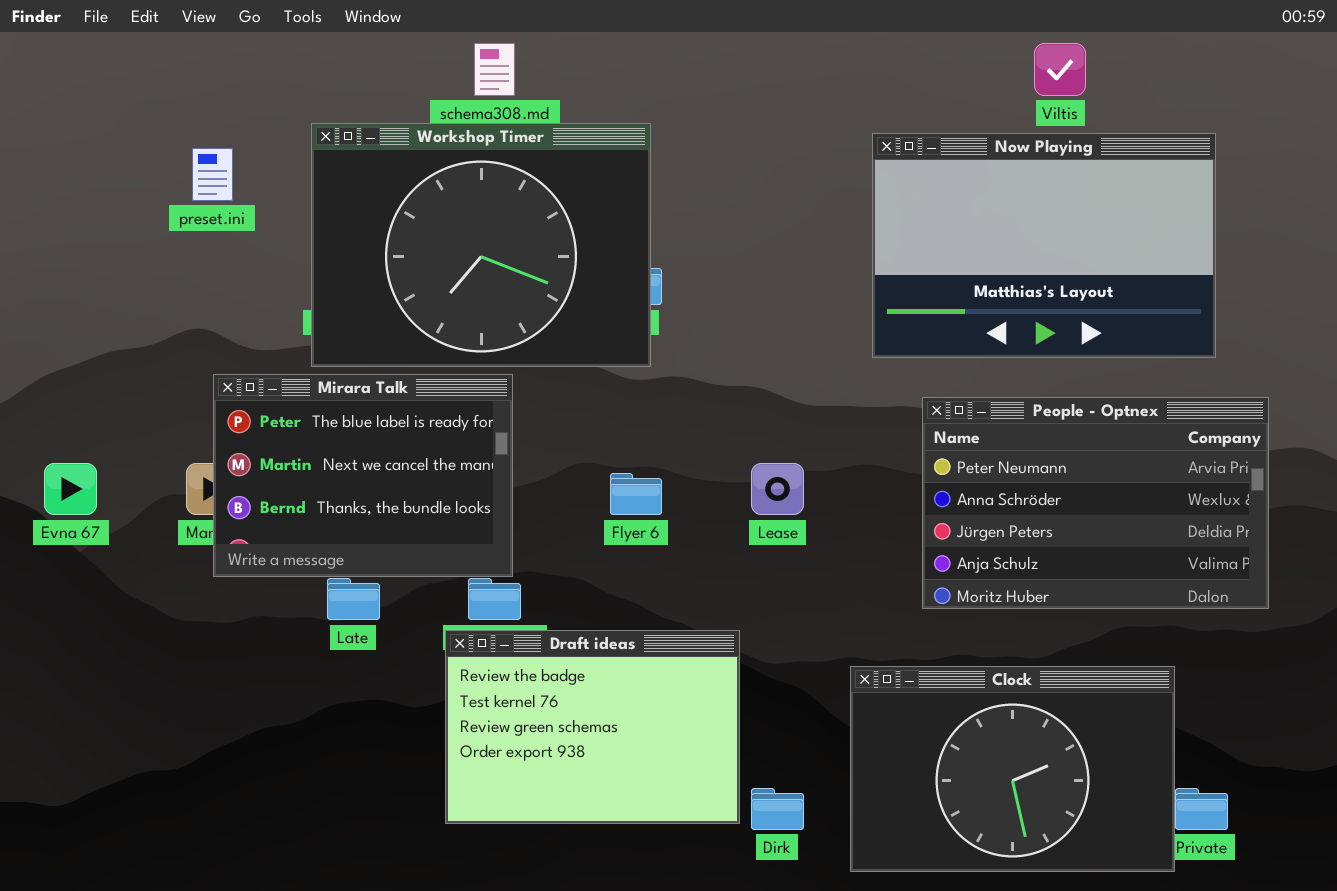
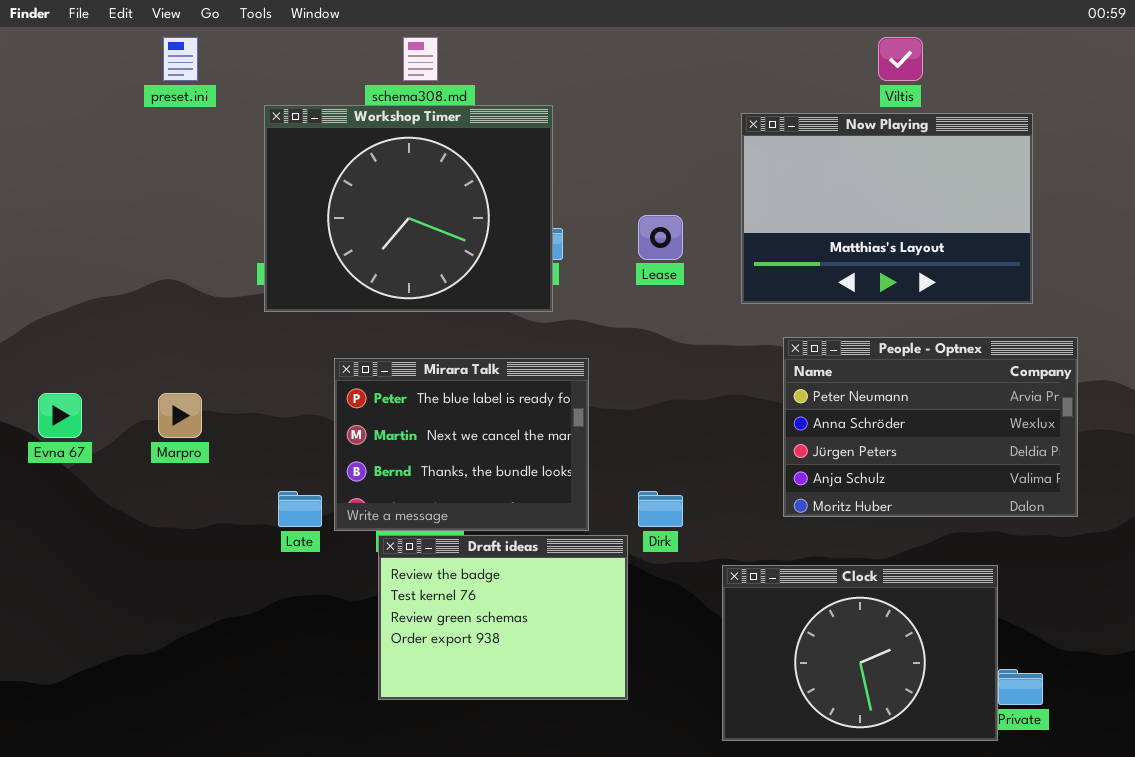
preset.ini: [192,148,233,201] -> [163,37,198,81], moved
Mirara Talk: [213,374,513,577] -> [334,358,589,531], moved
Lease: [751,463,804,515] -> [638,215,683,260], moved
Dirk: [751,788,804,830] -> [638,491,683,527], moved

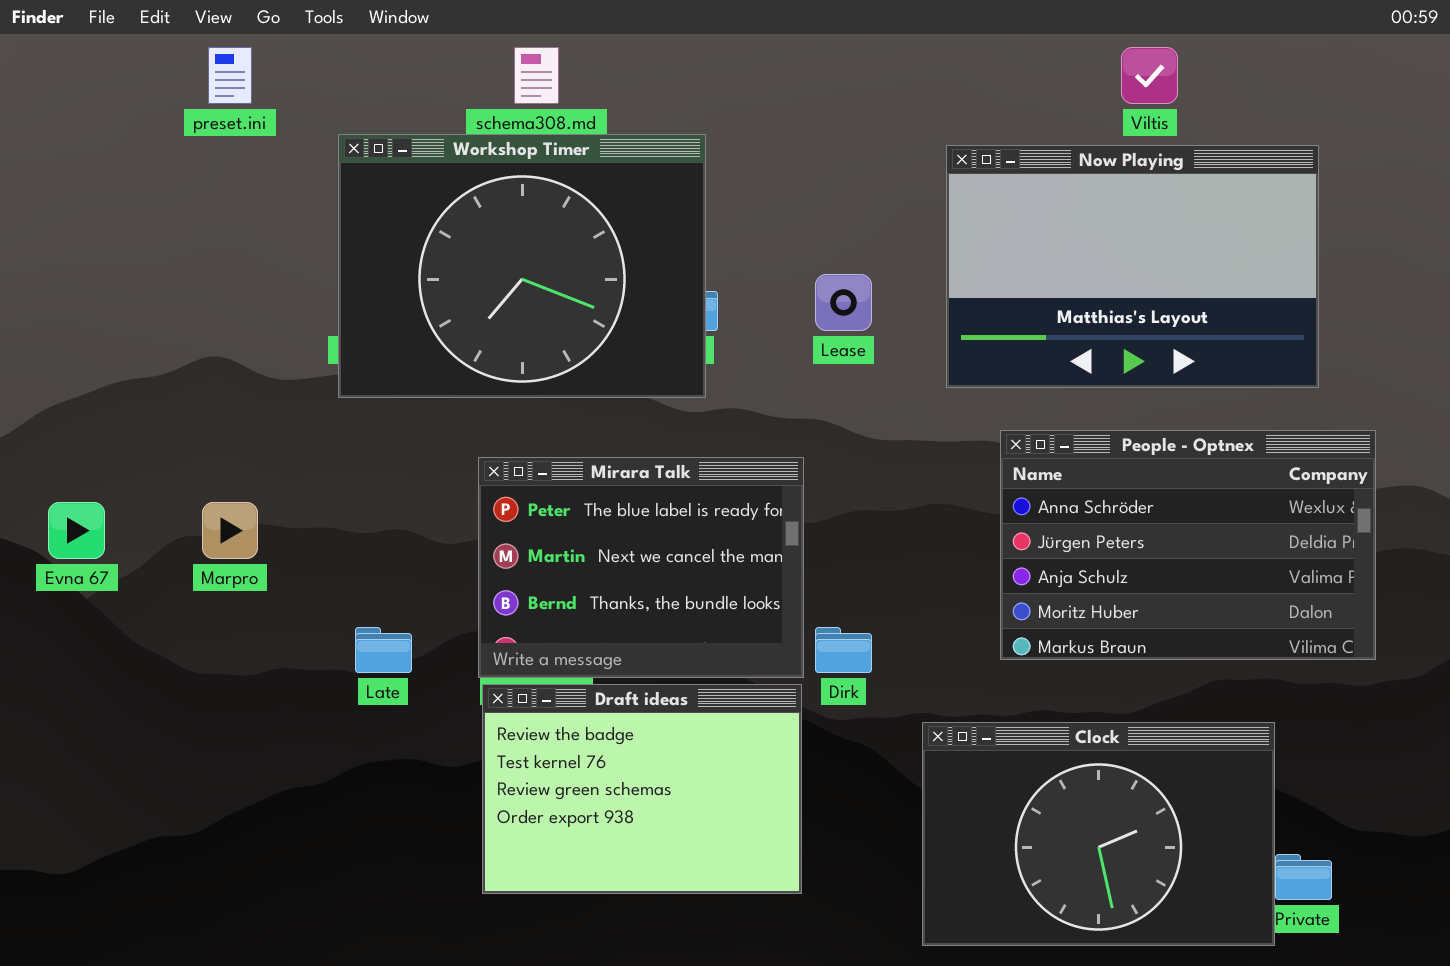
People - Optnex: [783,337,1078,517] -> [1000,430,1376,660], scrolled down 1 row
Mirara Talk: [334,358,589,531] -> [478,457,804,678], moved

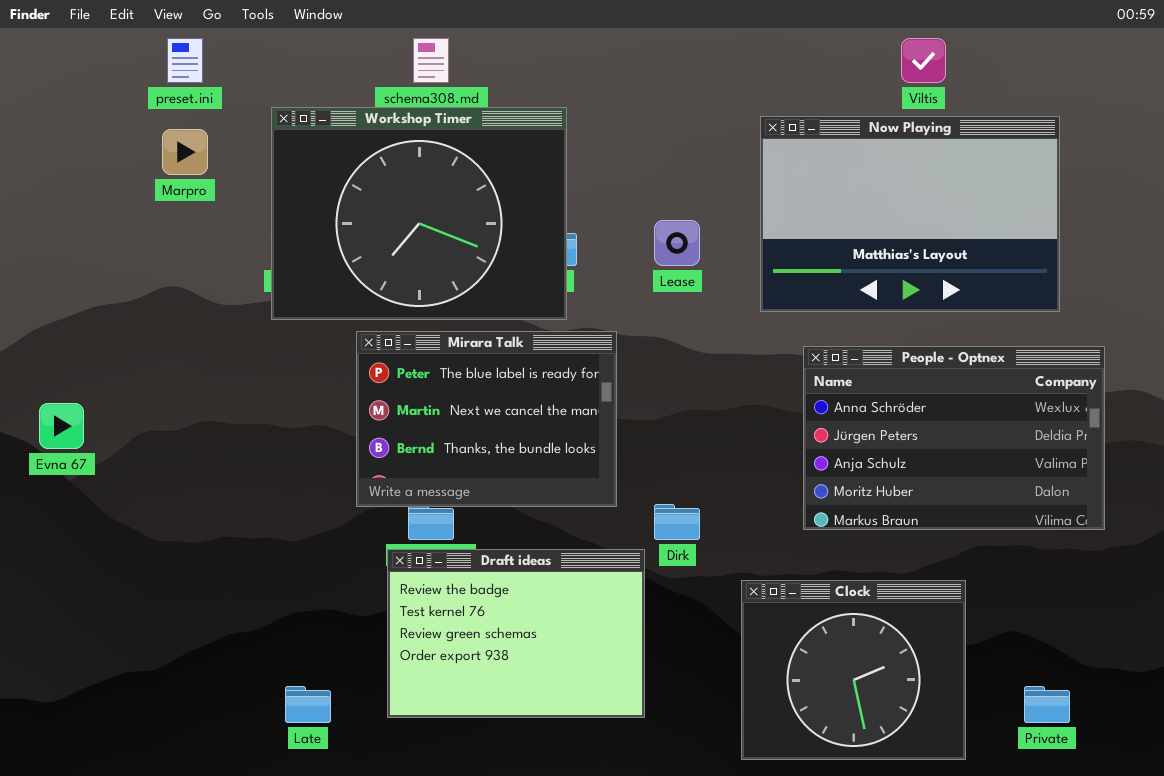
Mirara Talk: [478,457,804,678] -> [356,331,617,507], moved
Marpro: [202,502,258,559] -> [162,129,208,175], moved
Late: [355,627,412,673] -> [285,686,331,723], moved
Clock: [922,722,1275,946] -> [741,580,966,760], resized

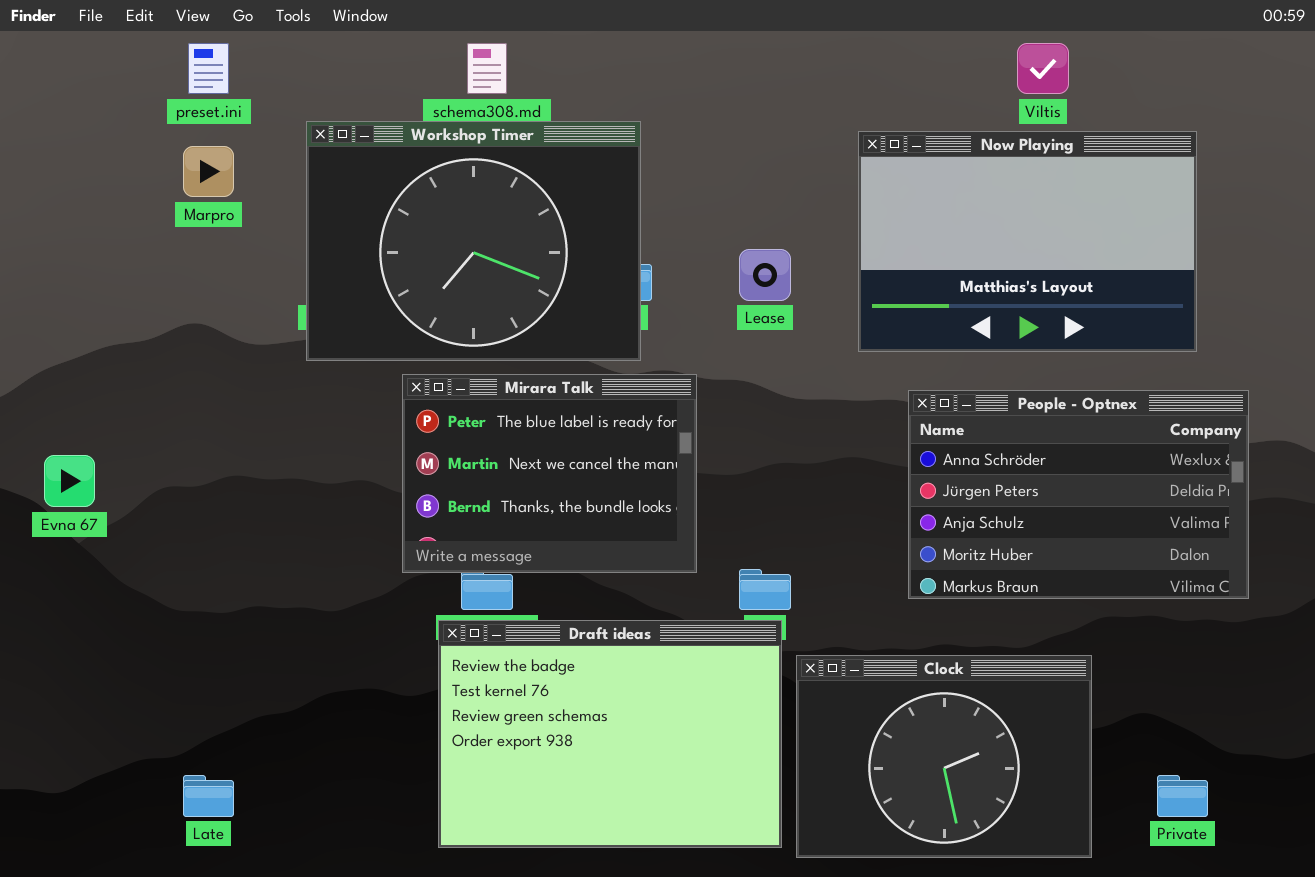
Draft ideas: [387,549,645,718] -> [438,620,782,848], resized
Clock: [741,580,966,760] -> [796,655,1092,858], resized
Late: [285,686,331,723] -> [183,775,234,817], moved

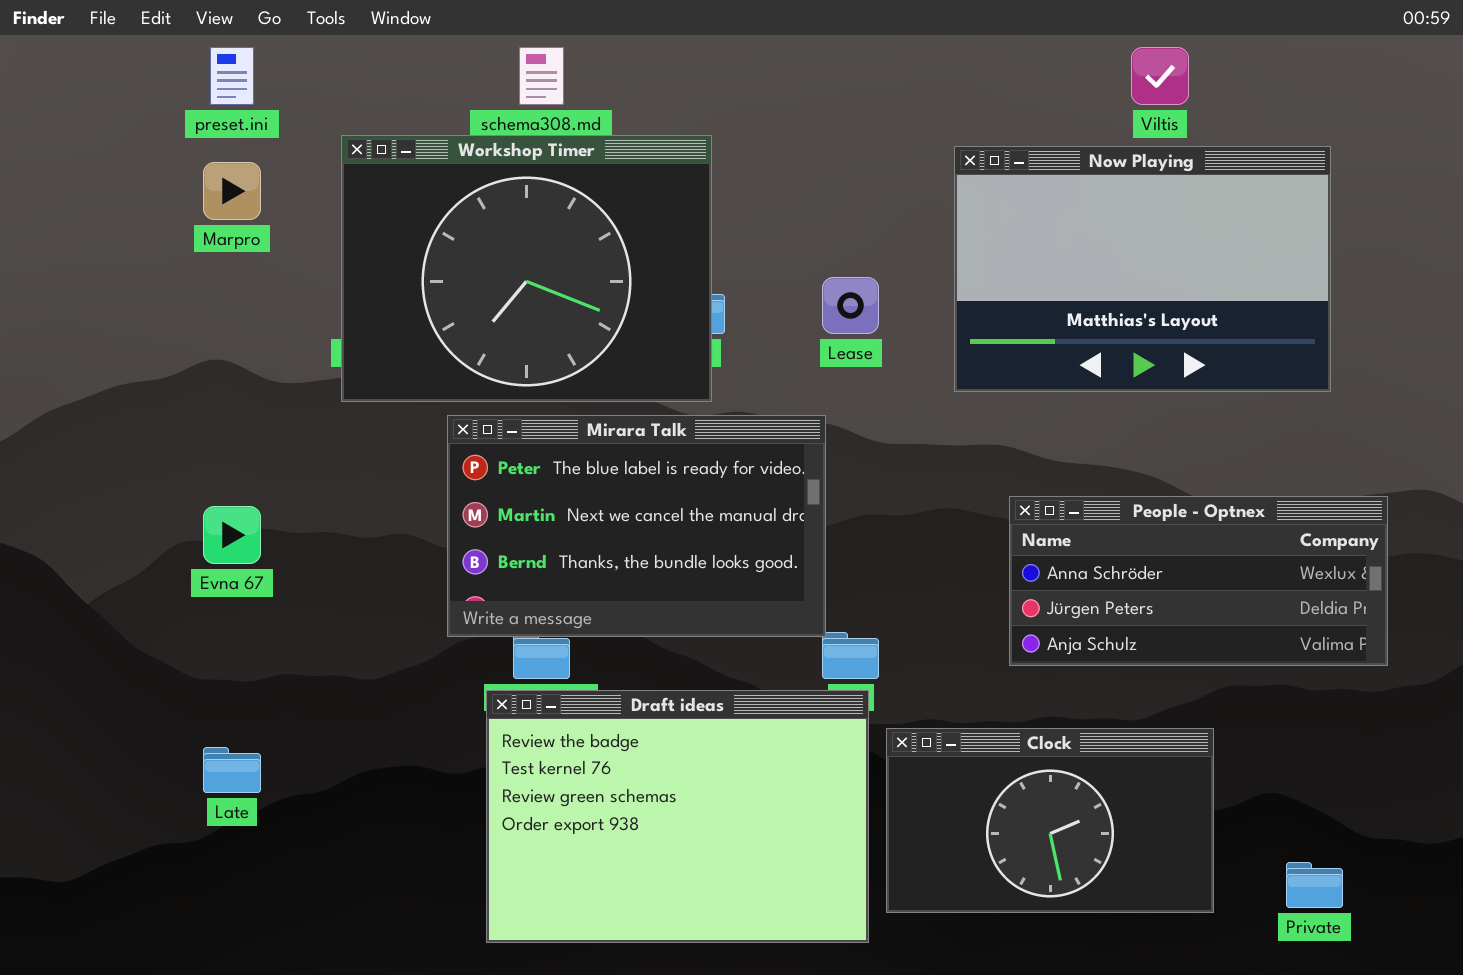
Mirara Talk: [402,374,697,573] -> [447,415,826,637], resized
People - Optnex: [908,390,1249,599] -> [1009,496,1388,666], resized
Evna 67: [44,455,95,507] -> [203,506,261,564], moved
Clock: [796,655,1092,858] -> [886,728,1214,913], resized
Late: [183,775,234,817] -> [203,747,261,793], moved

